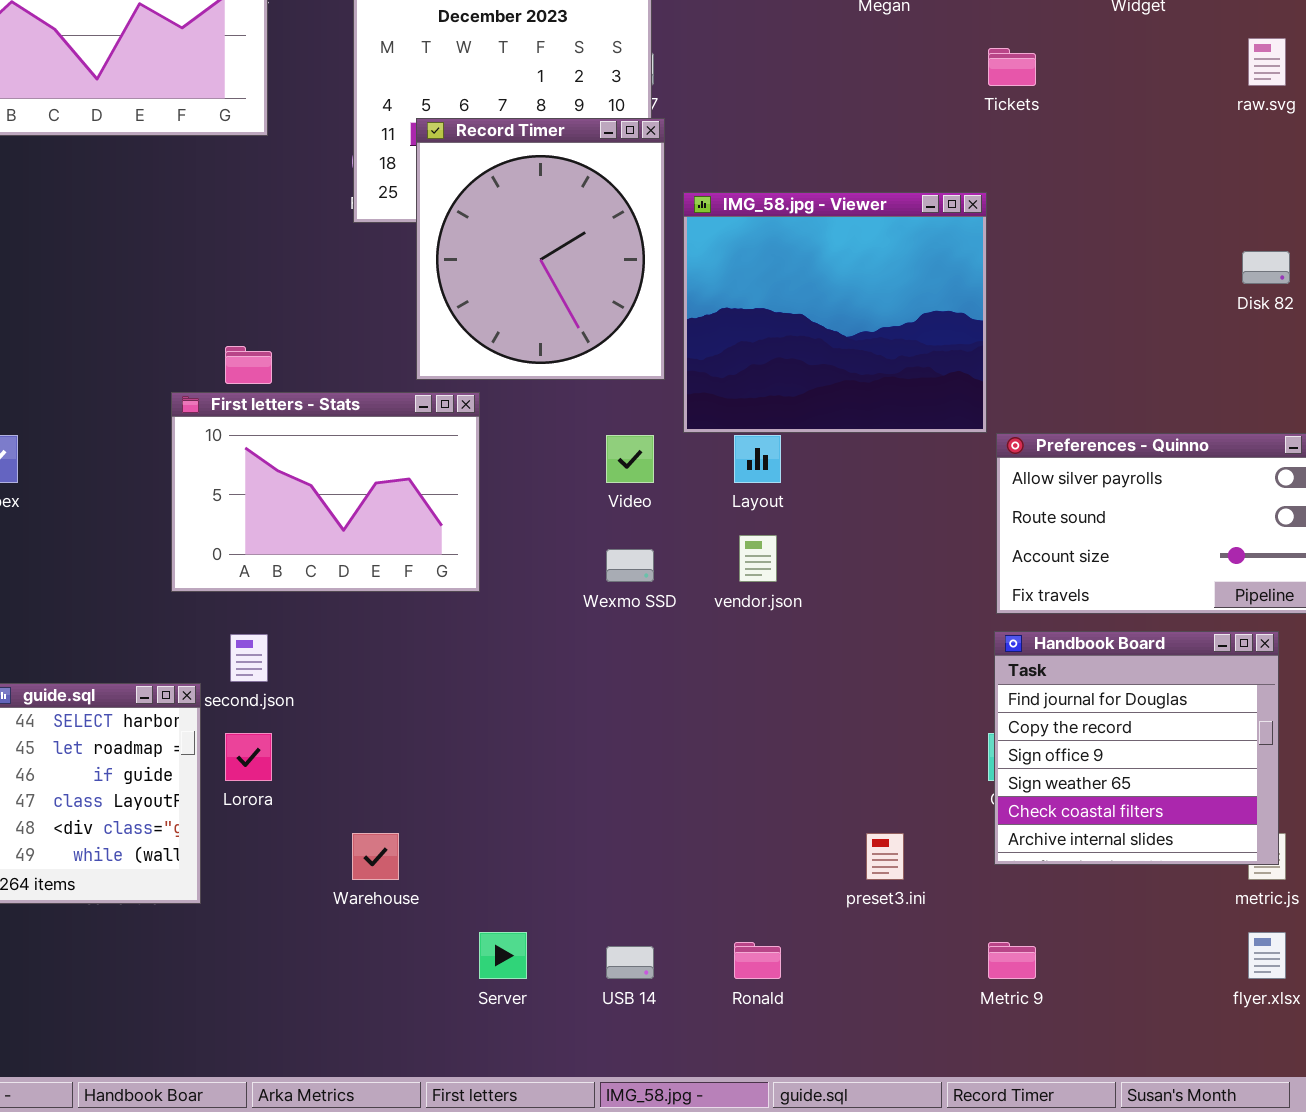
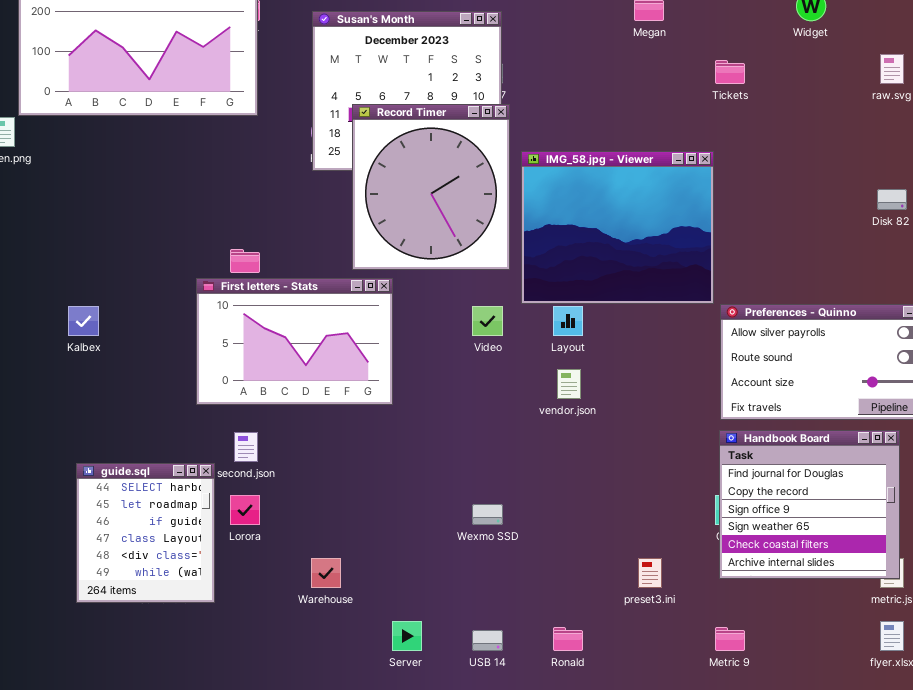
Wexmo SSD: [606,549,654,582] -> [472,504,503,525], moved

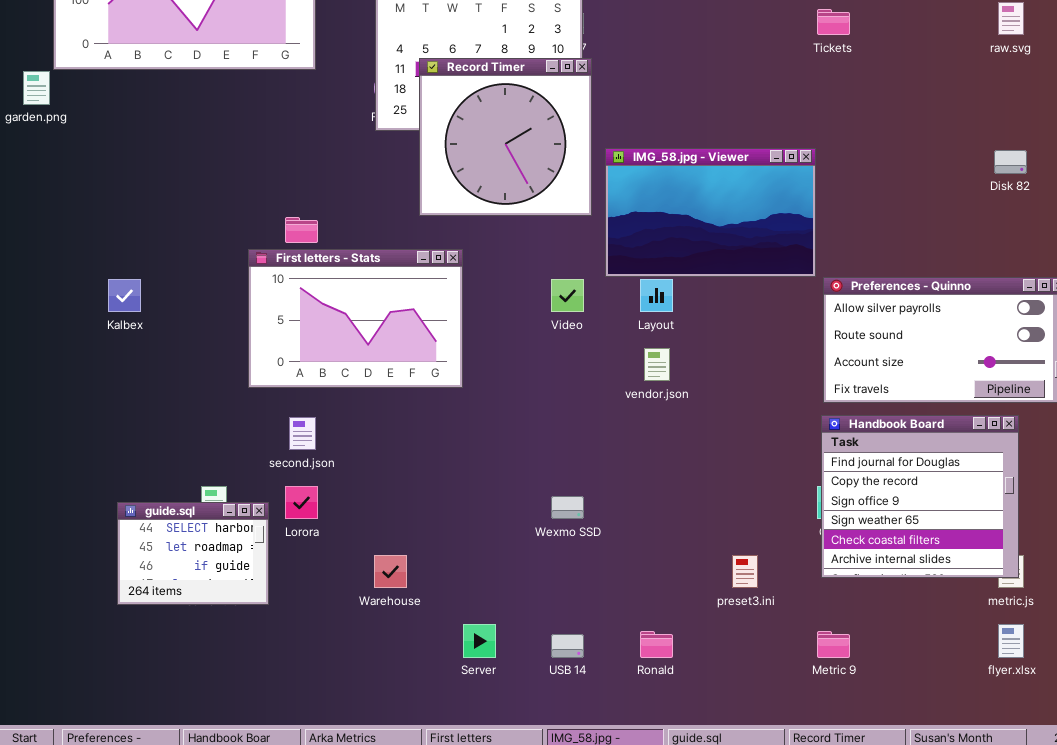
Record Timer: [352,104,510,270] -> [419,58,592,216], resized
IMG_58.jpg - Viewer: [521,151,714,304] -> [605,148,816,277], resized
guide.sql: [76,463,215,603] -> [117,502,269,605], resized

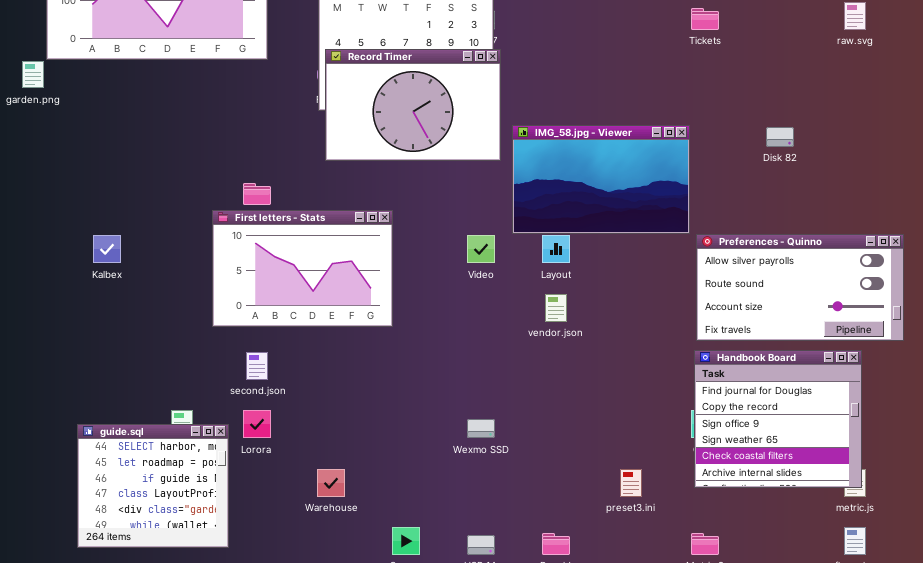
Record Timer: [419,58,592,216] -> [325,49,501,161], resized
Disk 82: [994,150,1027,174] -> [766,127,794,147], moved
guide.sql: [117,502,269,605] -> [77,424,229,548], resized

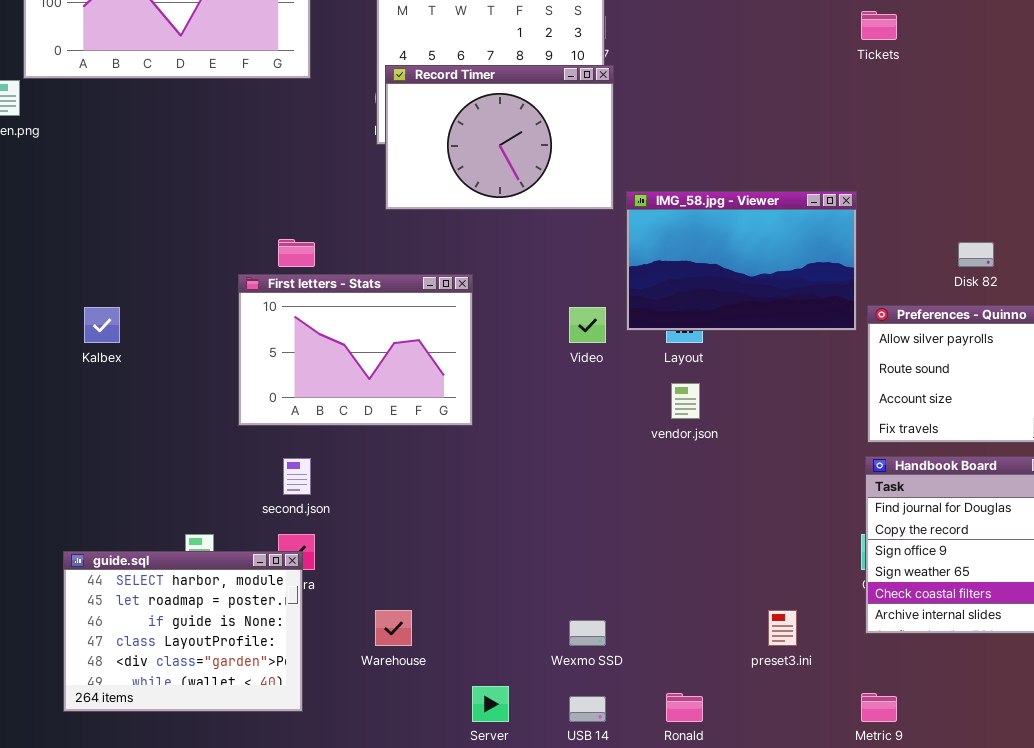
IMG_58.jpg - Viewer: [512,125,690,234] -> [626,191,857,331], moved
Disk 82: [766,127,794,147] -> [958,242,994,267], moved
Wexmo SSD: [467,419,495,438] -> [569,620,606,646], moved
guide.sql: [77,424,229,548] -> [63,551,303,712], resized

